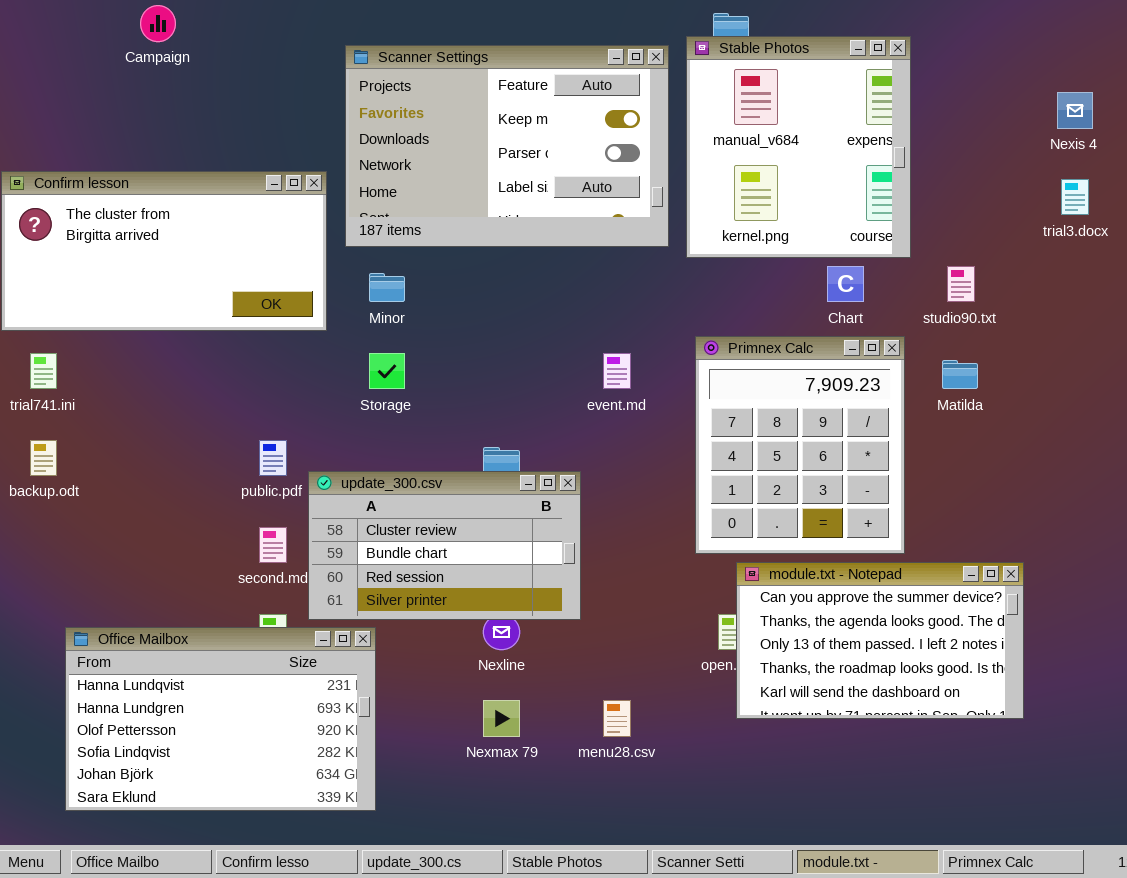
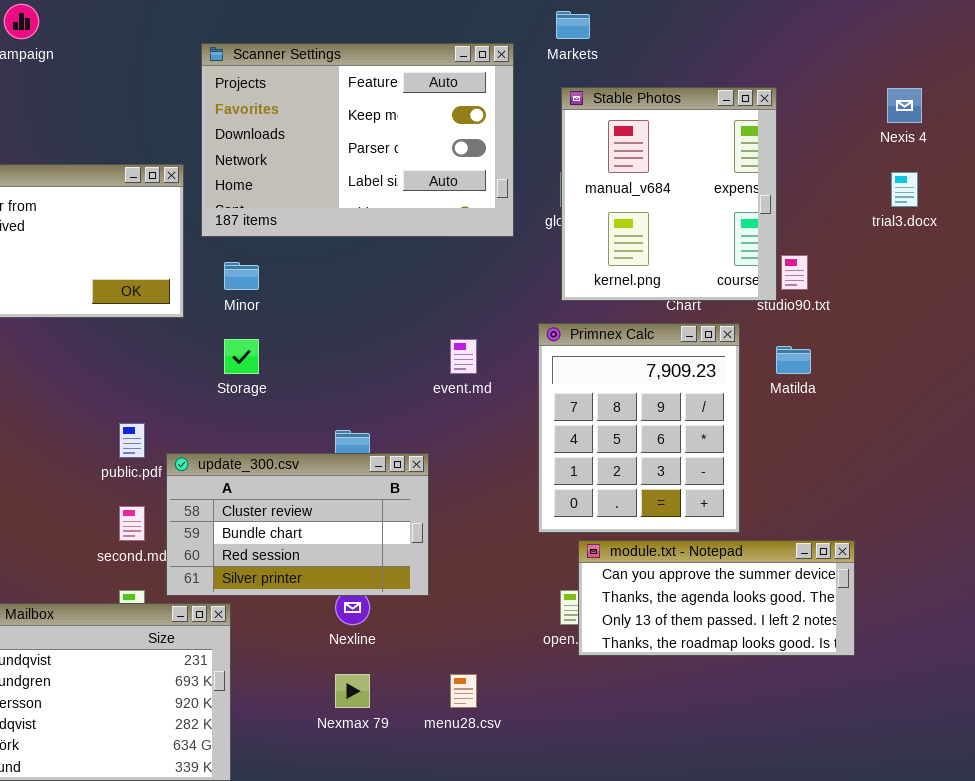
Stable Photos: [686,36,911,258] -> [561,87,777,301], moved
module.txt - Notepad: [736,562,1024,719] -> [578,540,855,656], resized

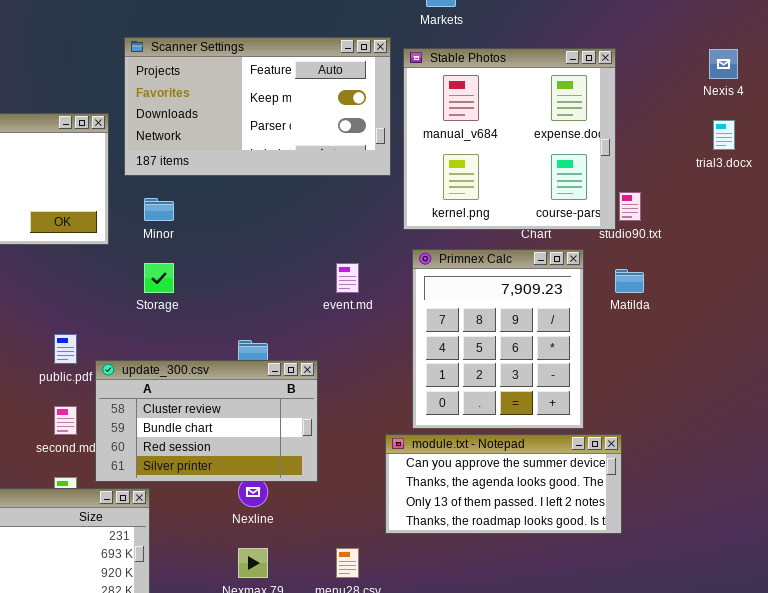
Scanner Settings: [201,43,514,237] -> [124,37,391,176], resized
Stable Photos: [561,87,777,301] -> [403,48,616,230], resized
module.txt - Notepad: [578,540,855,656] -> [385,434,622,534], moved

